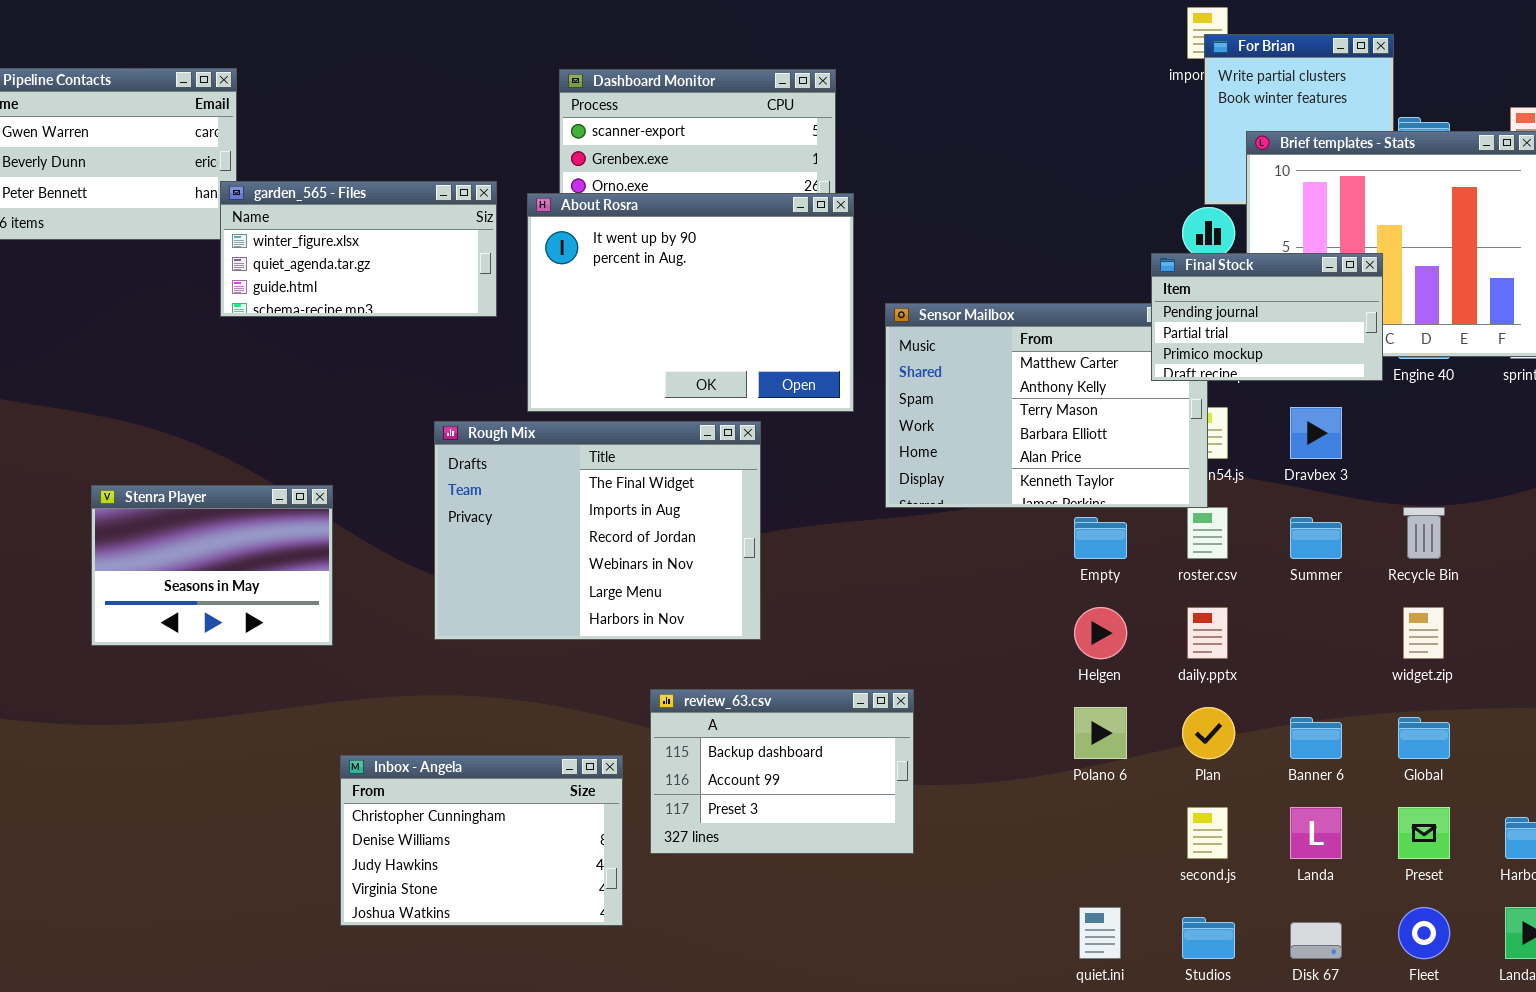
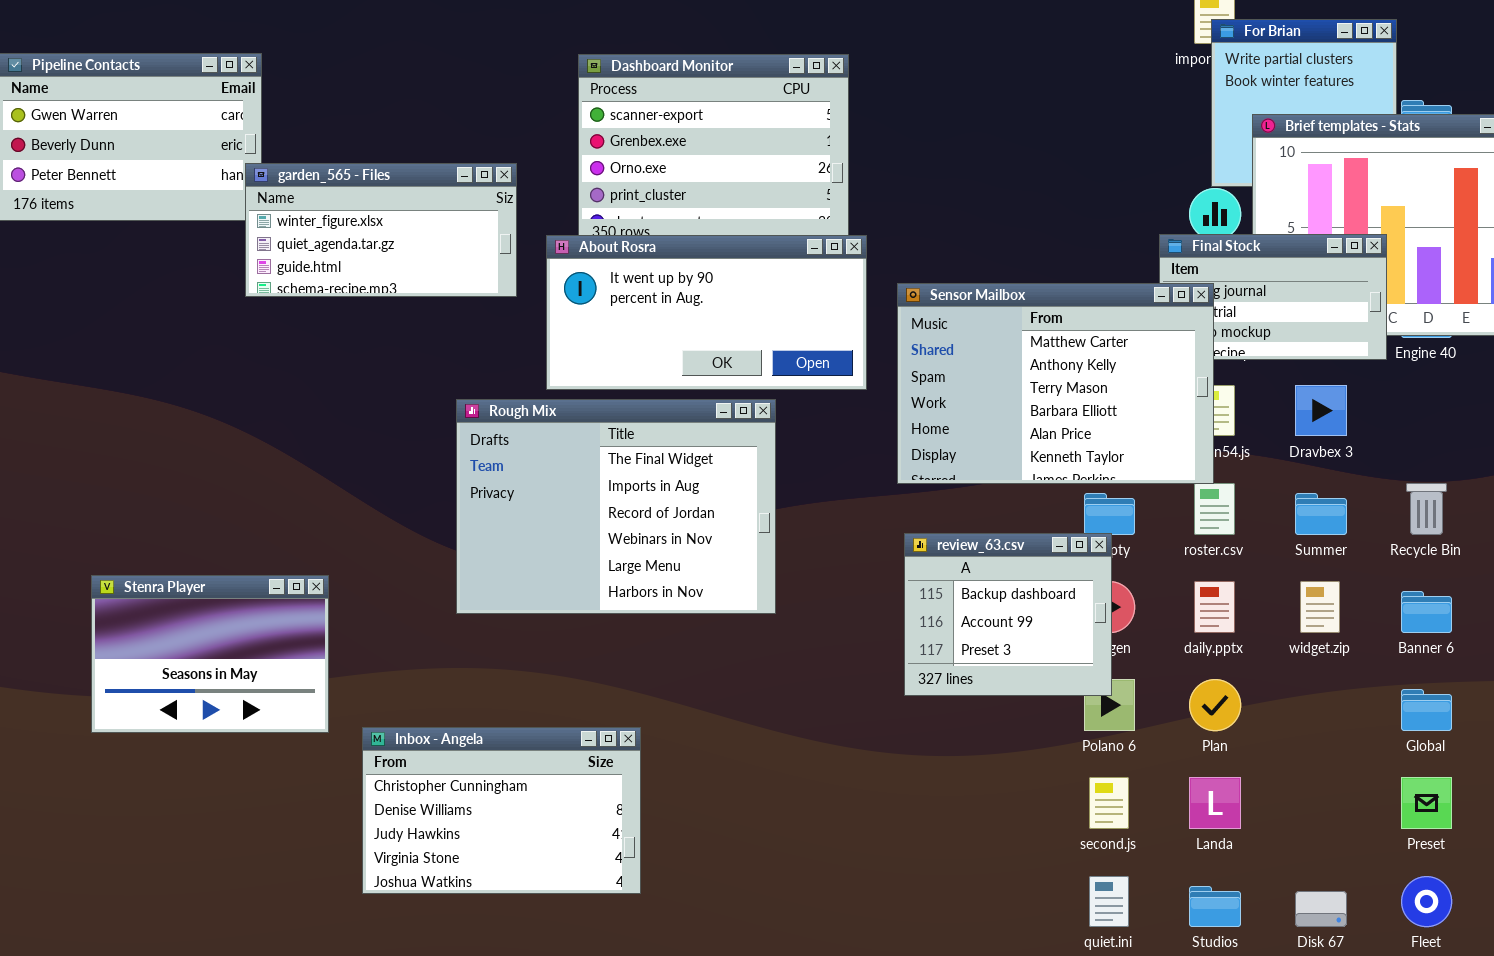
About Rosra: [527,193,854,412] -> [546,235,867,390], resized
Sensor Mailbox: [885,303,1208,508] -> [897,283,1214,484], raised
Stenra Player: [91,485,333,646] -> [91,575,329,733], moved
widget.zip: [1403,607,1444,659] -> [1300,581,1340,633], moved
review_63.csv: [650,689,914,854] -> [904,533,1112,696], moved, resized
Banner 6: [1290,717,1342,759] -> [1401,591,1452,633], moved
second.js: [1187,807,1228,859] -> [1089,777,1129,829], moved
Landa: [1290,807,1342,859] -> [1189,777,1241,829], moved

